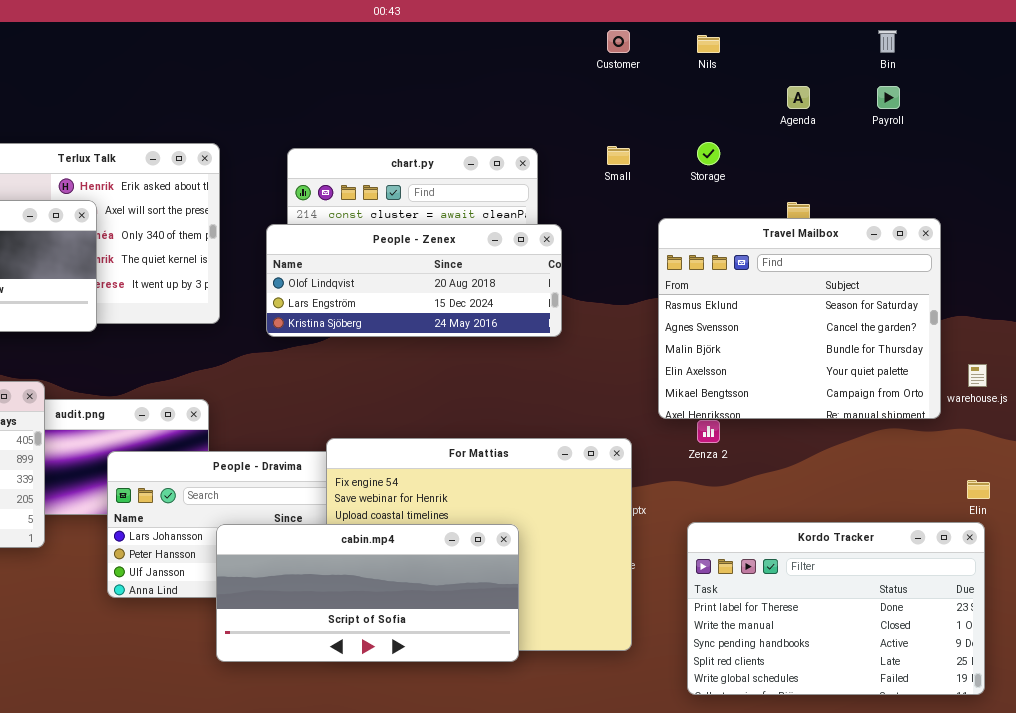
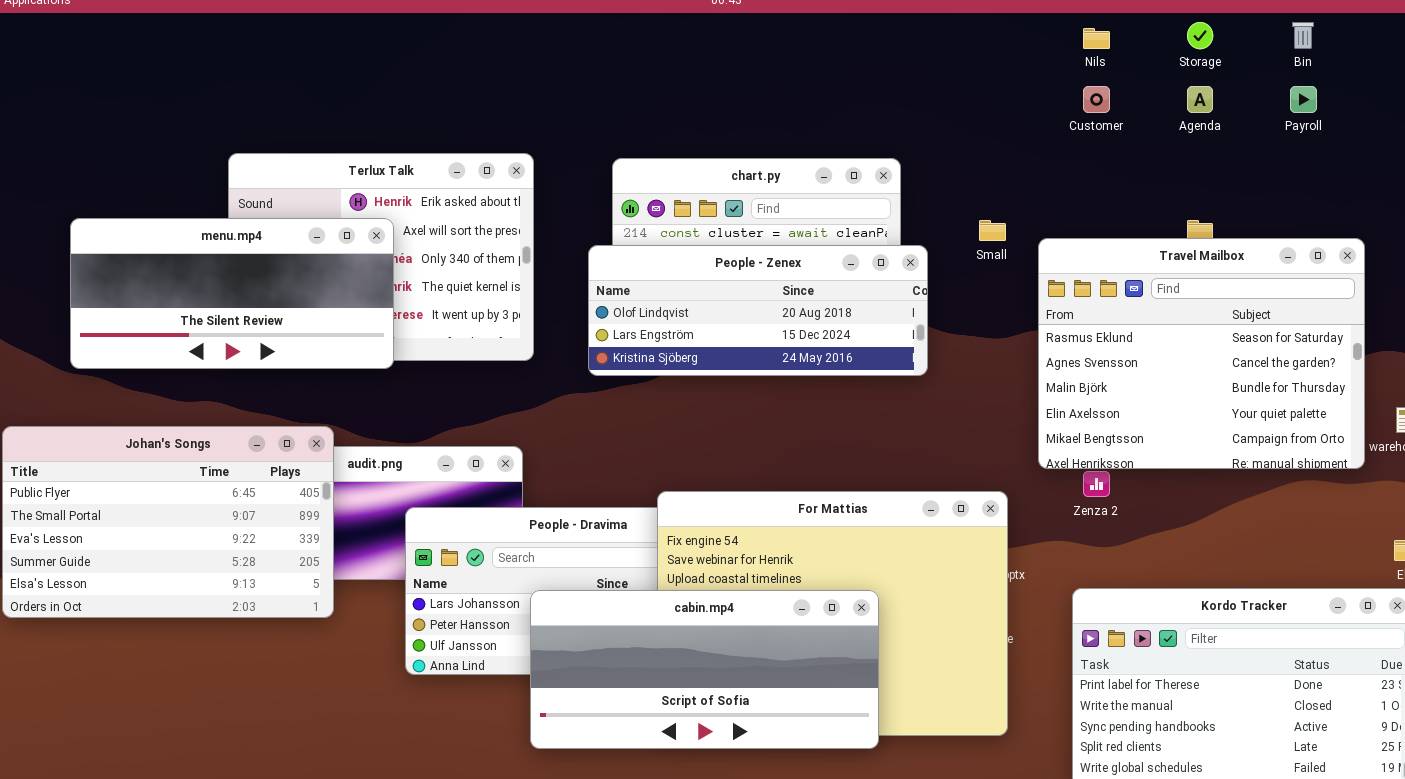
Customer: [607,30,630,53] -> [1083,86,1110,113], moved
Storage: [697,142,720,165] -> [1187,22,1213,49], moved
Small: [607,146,630,165] -> [979,220,1006,241], moved

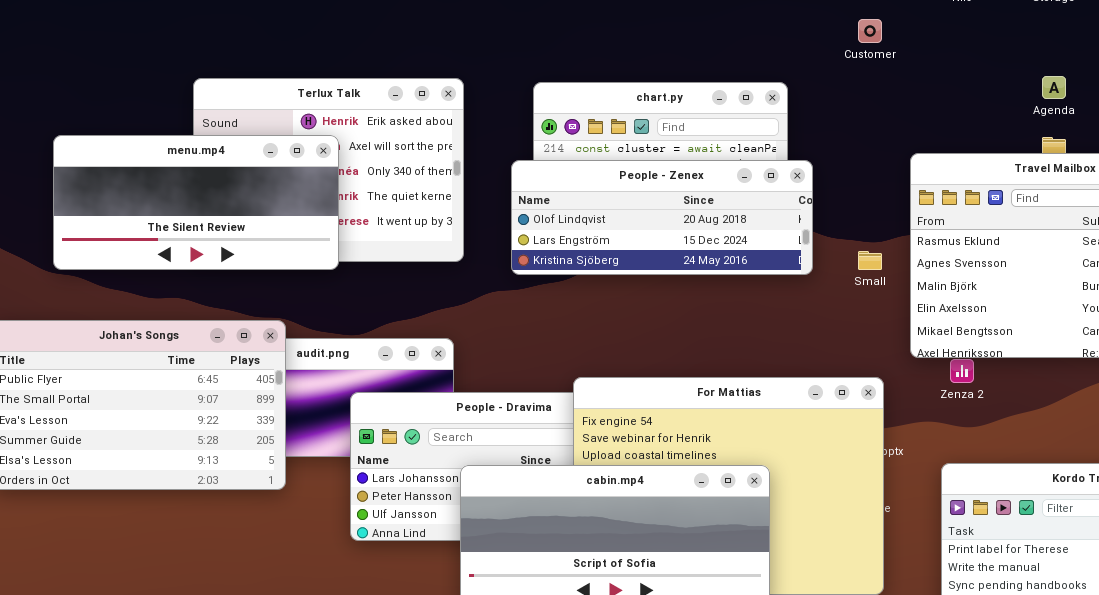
Customer: [1083,86,1110,113] -> [858,19,882,43], moved
Agenda: [1187,86,1213,113] -> [1042,76,1066,99], moved
Small: [979,220,1006,241] -> [858,251,882,270], moved

